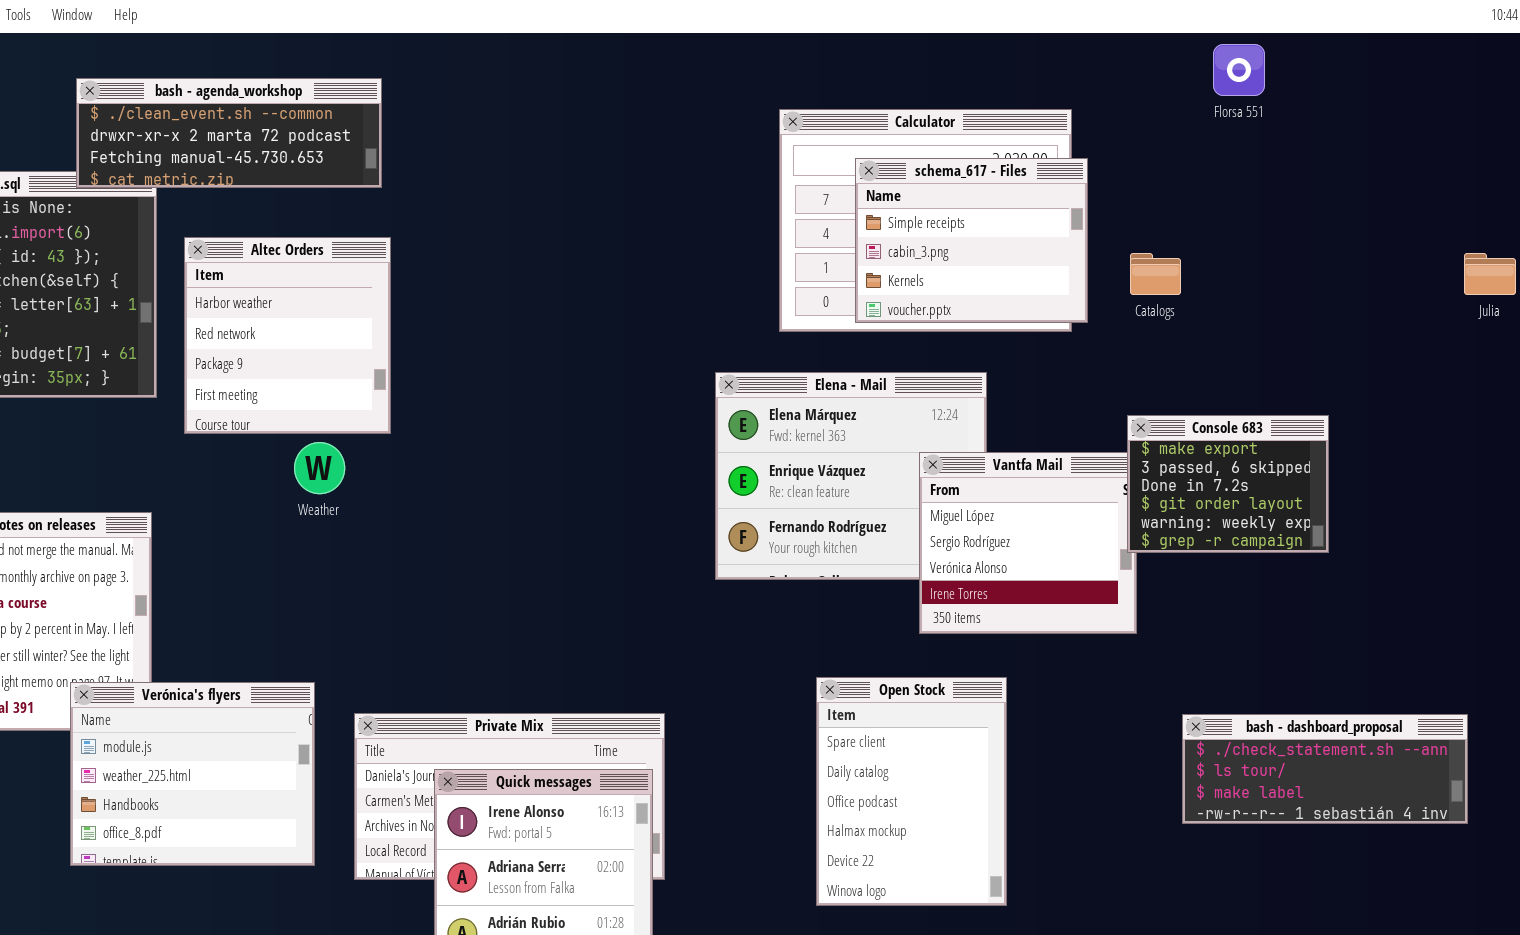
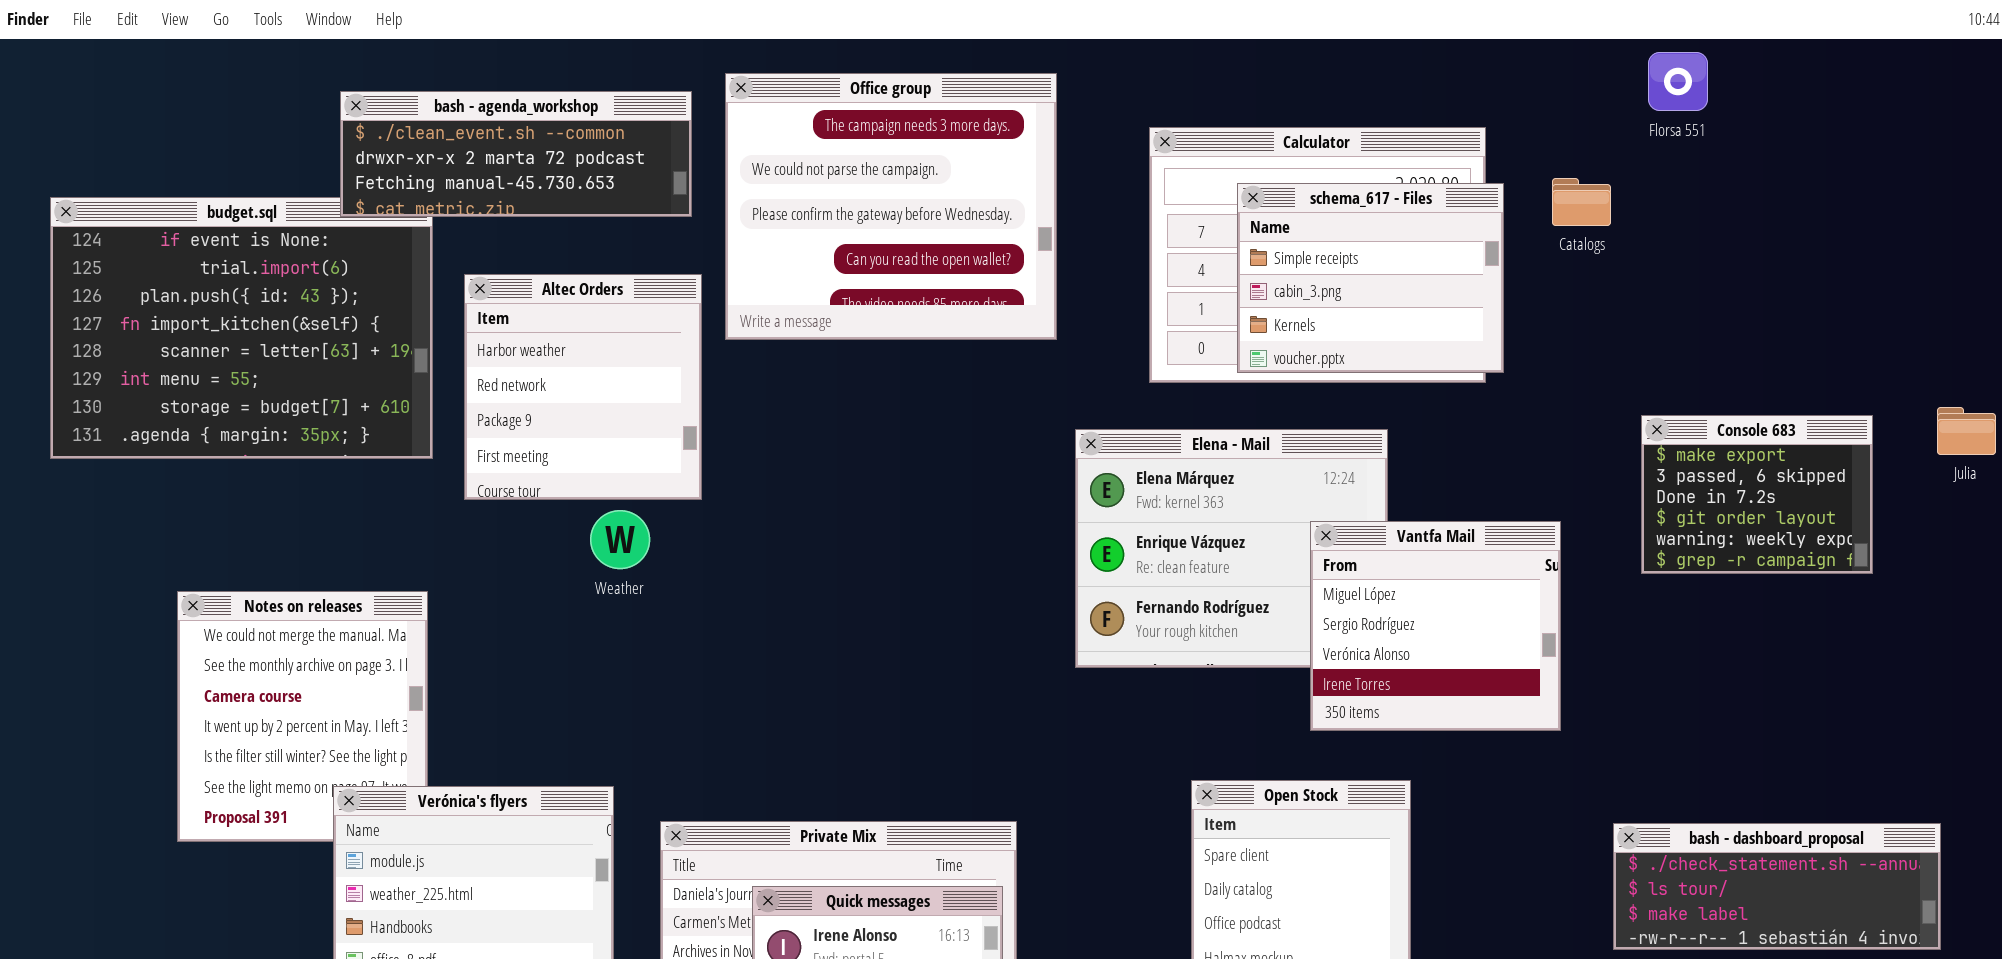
Office group: none -> [725,73,1057,340], opened
Catalogs: [1130,253,1181,295] -> [1552,178,1611,226], moved
Julia: [1464,253,1516,295] -> [1937,407,1996,455], moved
Console 683: [1127,415,1329,553] -> [1641,415,1873,574], moved

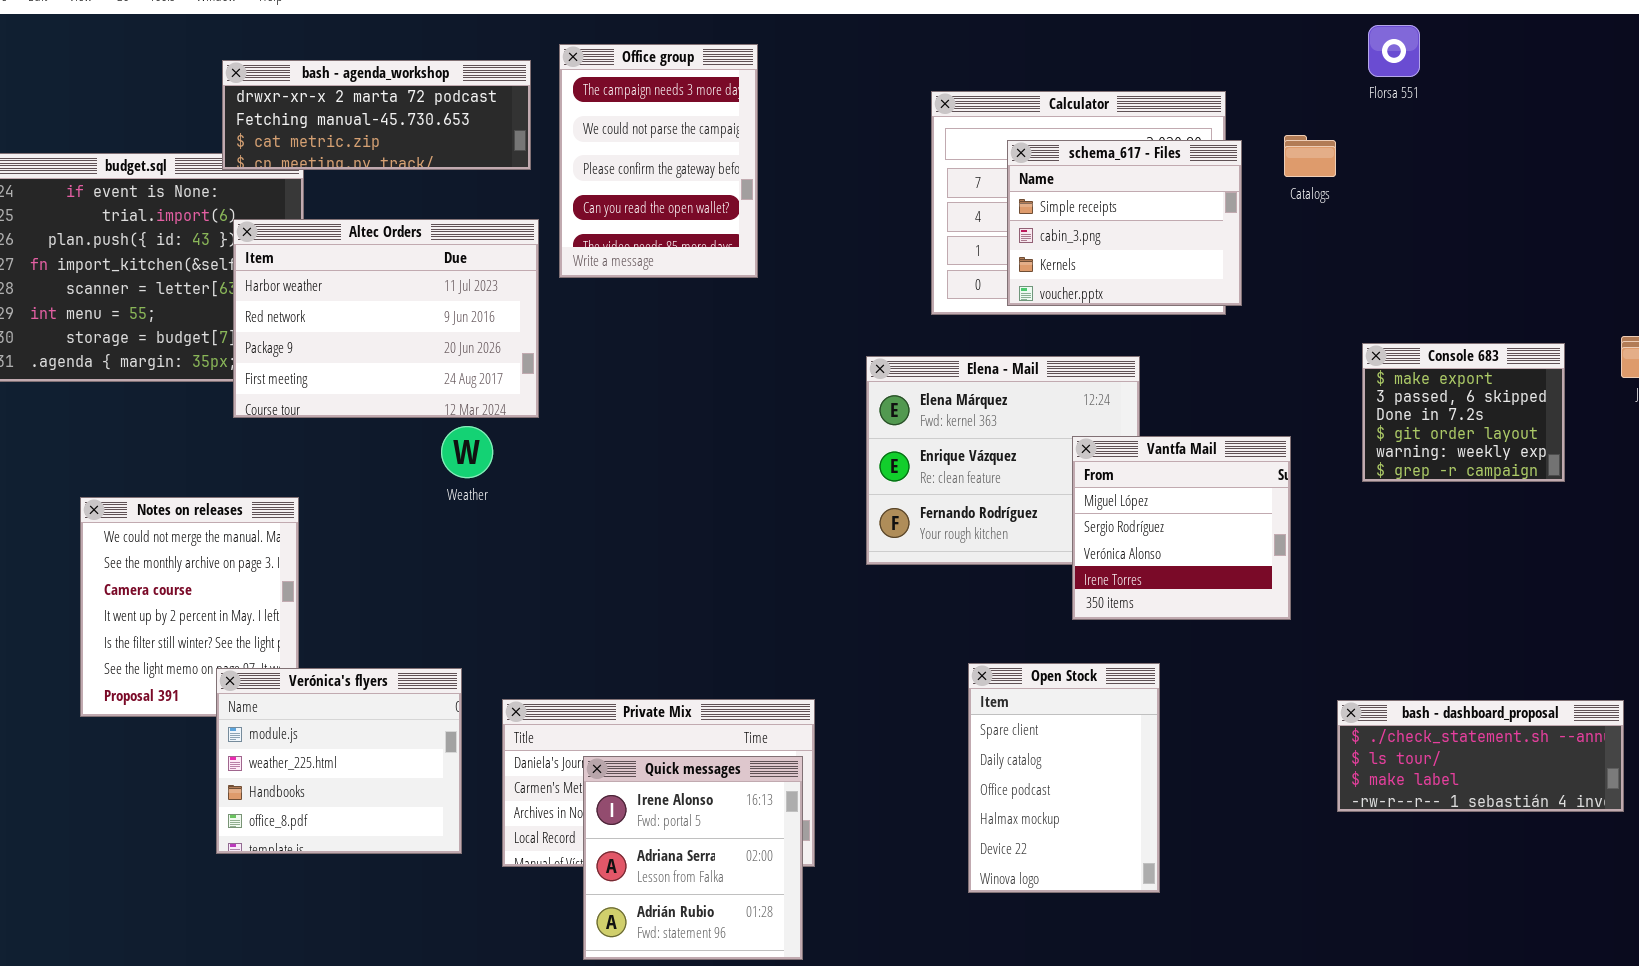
Office group: [725,73,1057,340] -> [559,44,758,278], resized
bash - agenda_workshop: [340,91,692,217] -> [222,60,531,170], scrolled down 1 row
Altec Orders: [464,274,702,500] -> [233,219,539,418], resized

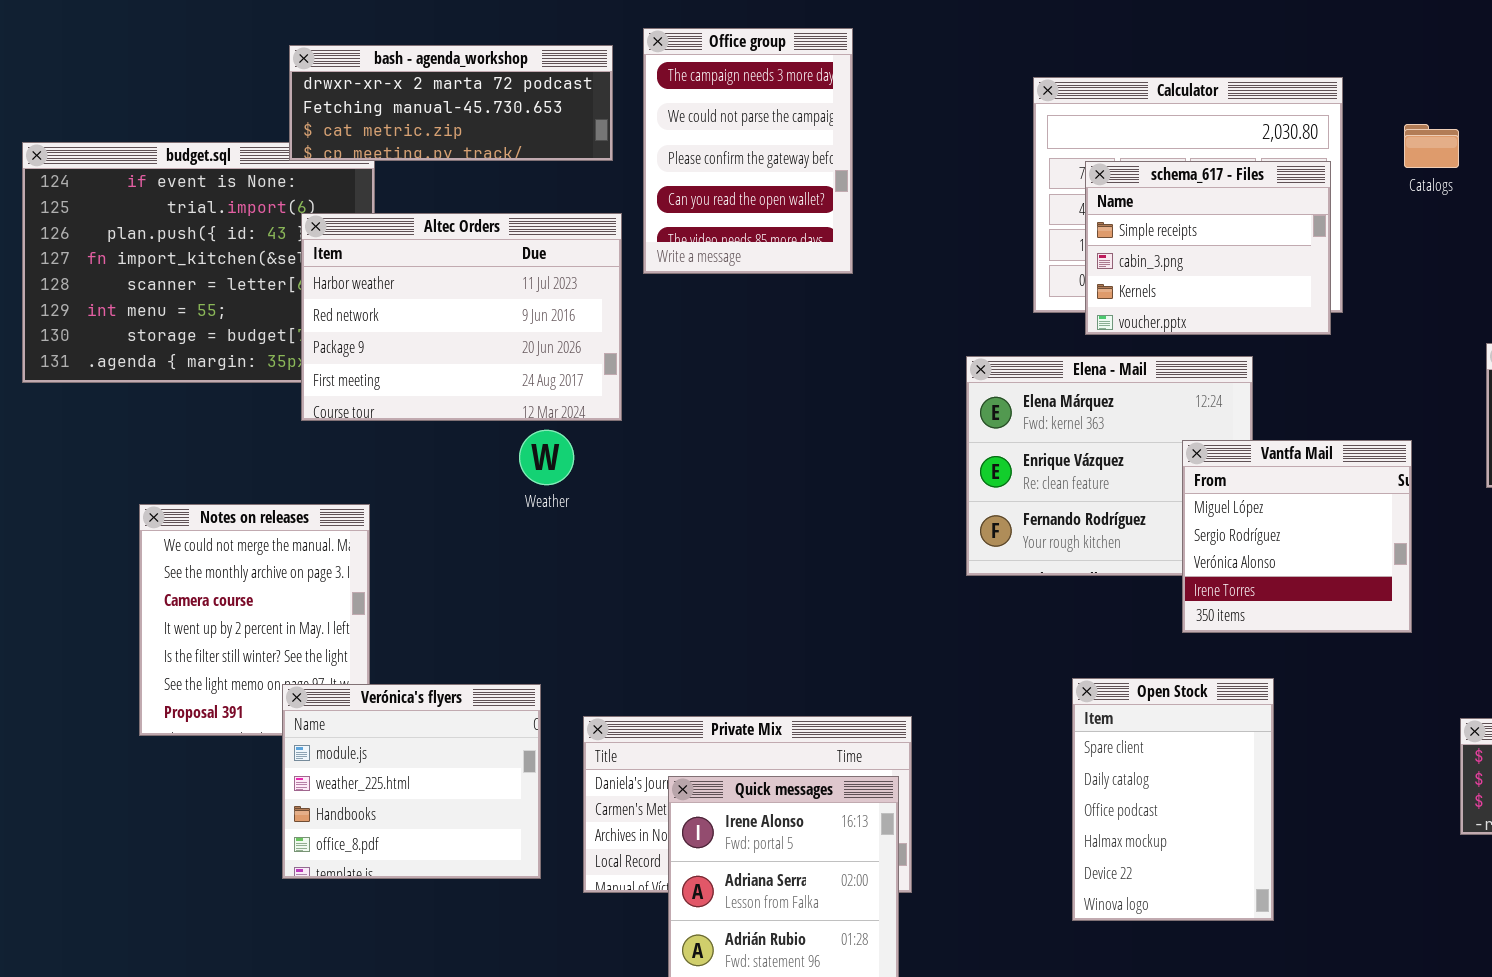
schema_617 - Files: [1007,140,1242,306] -> [1085,161,1331,335], moved

